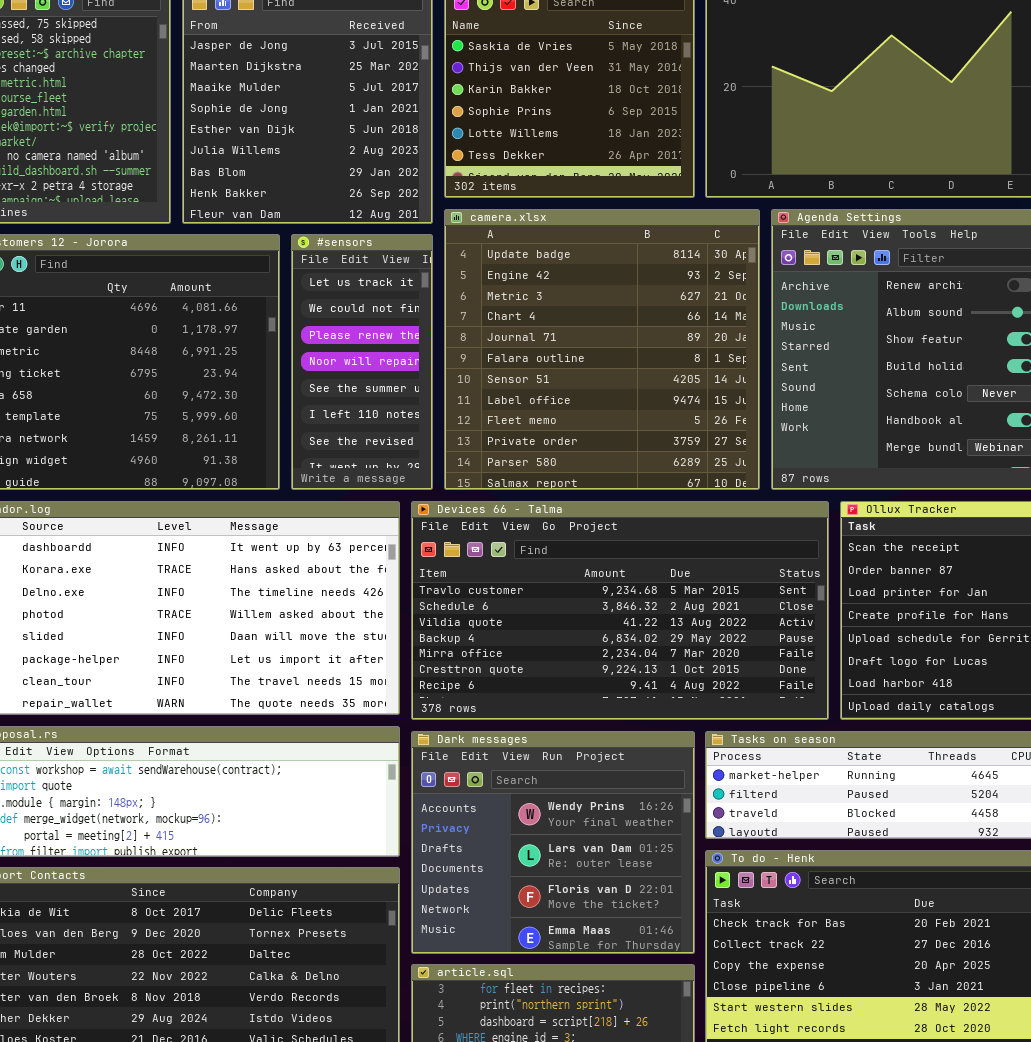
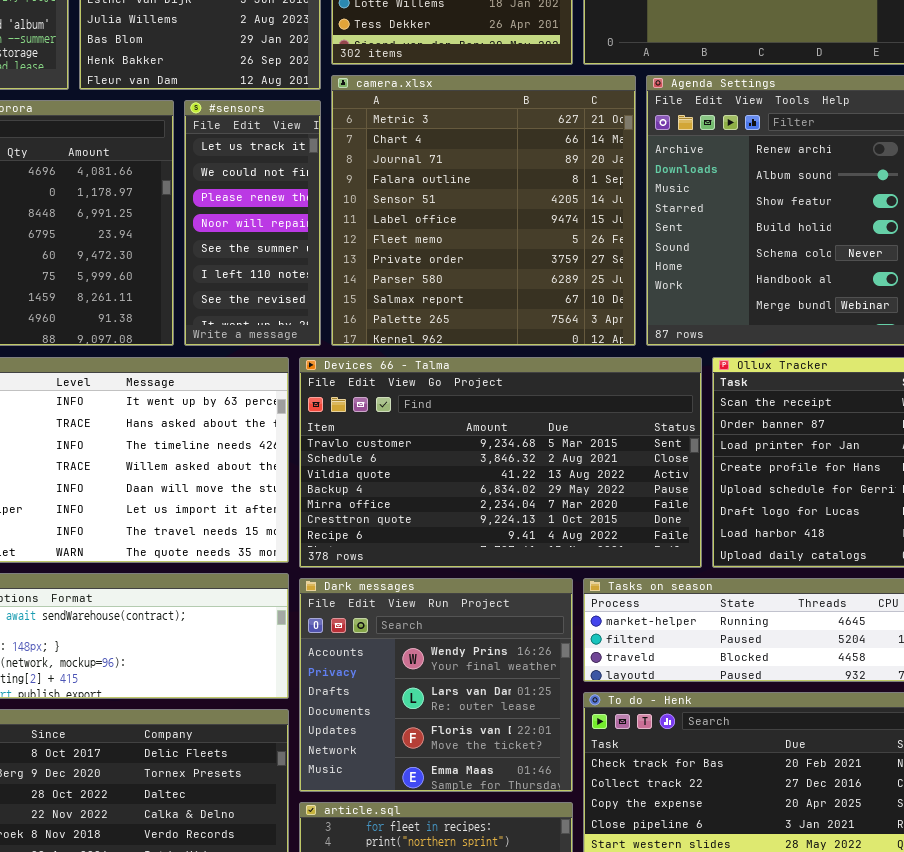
camera.xlsx: [444,209,760,490] -> [331,75,636,346], scrolled down 2 rows

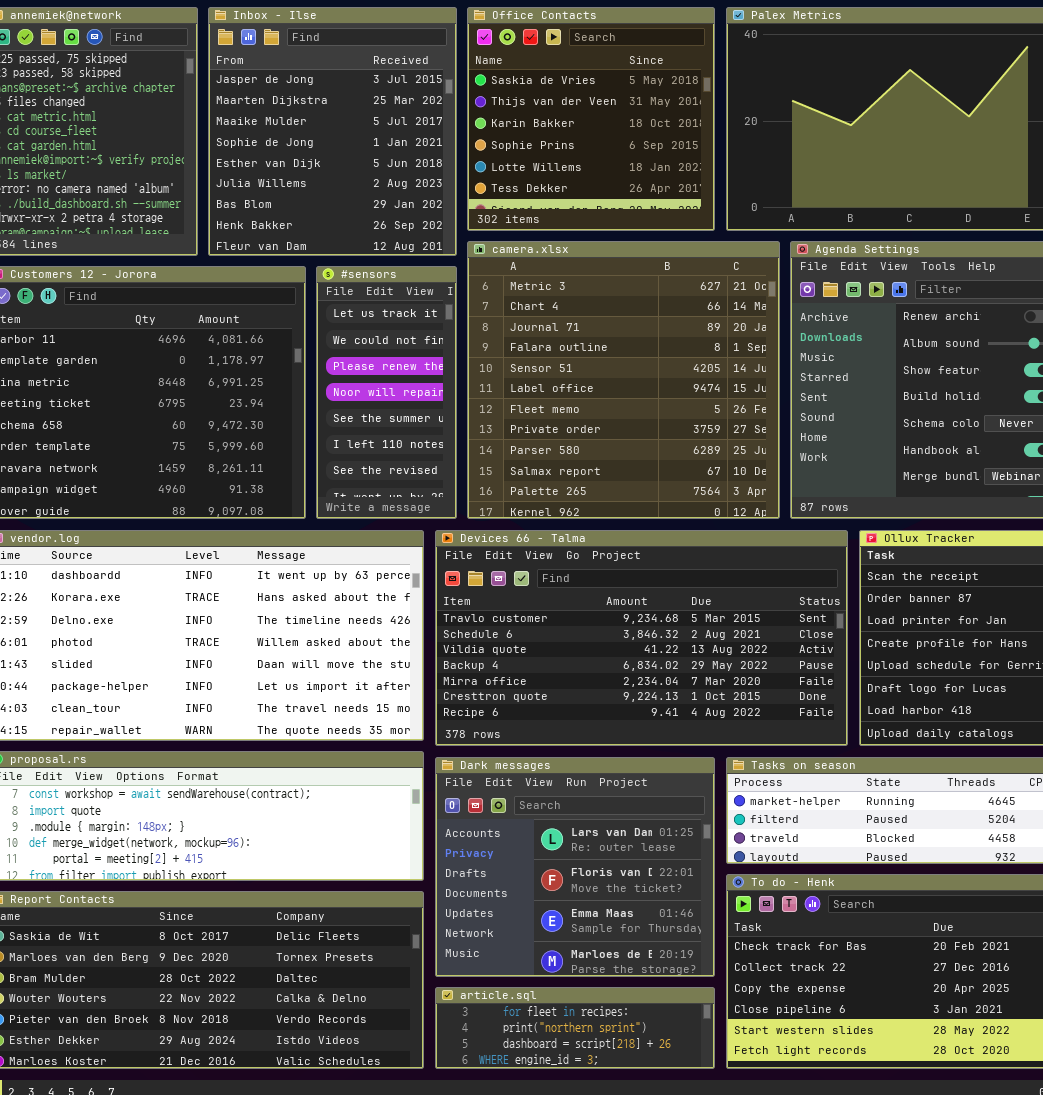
Dark messages: [299,578,573,792] -> [435,757,715,977], scrolled down 1 row

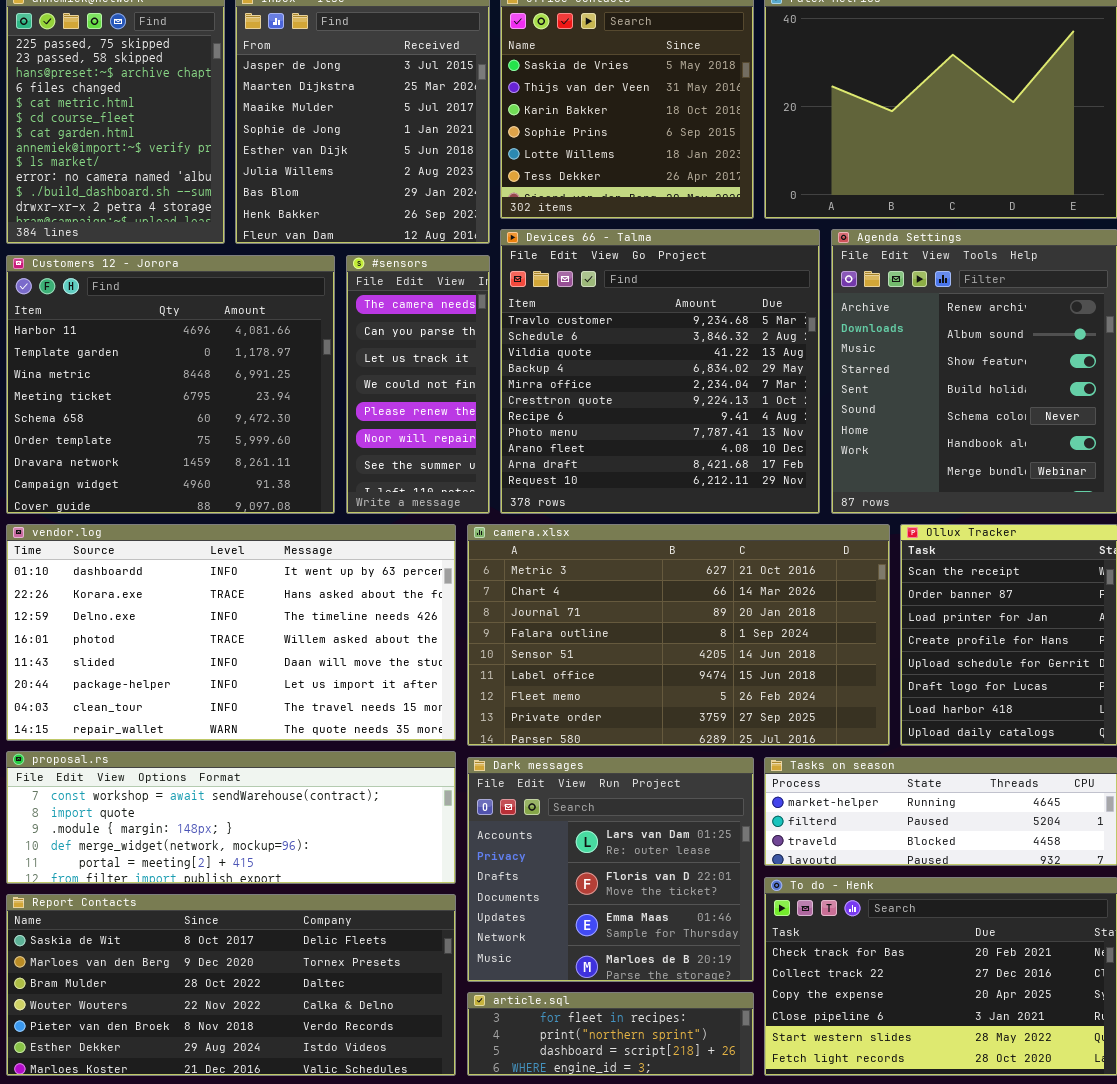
camera.xlsx: [467,241,780,519] -> [467,524,890,746], moved, resized
#sensors: [316,266,457,519] -> [346,255,490,514], scrolled up 2 rows
Devices 66 - Talma: [435,530,848,746] -> [500,229,820,514], moved, resized

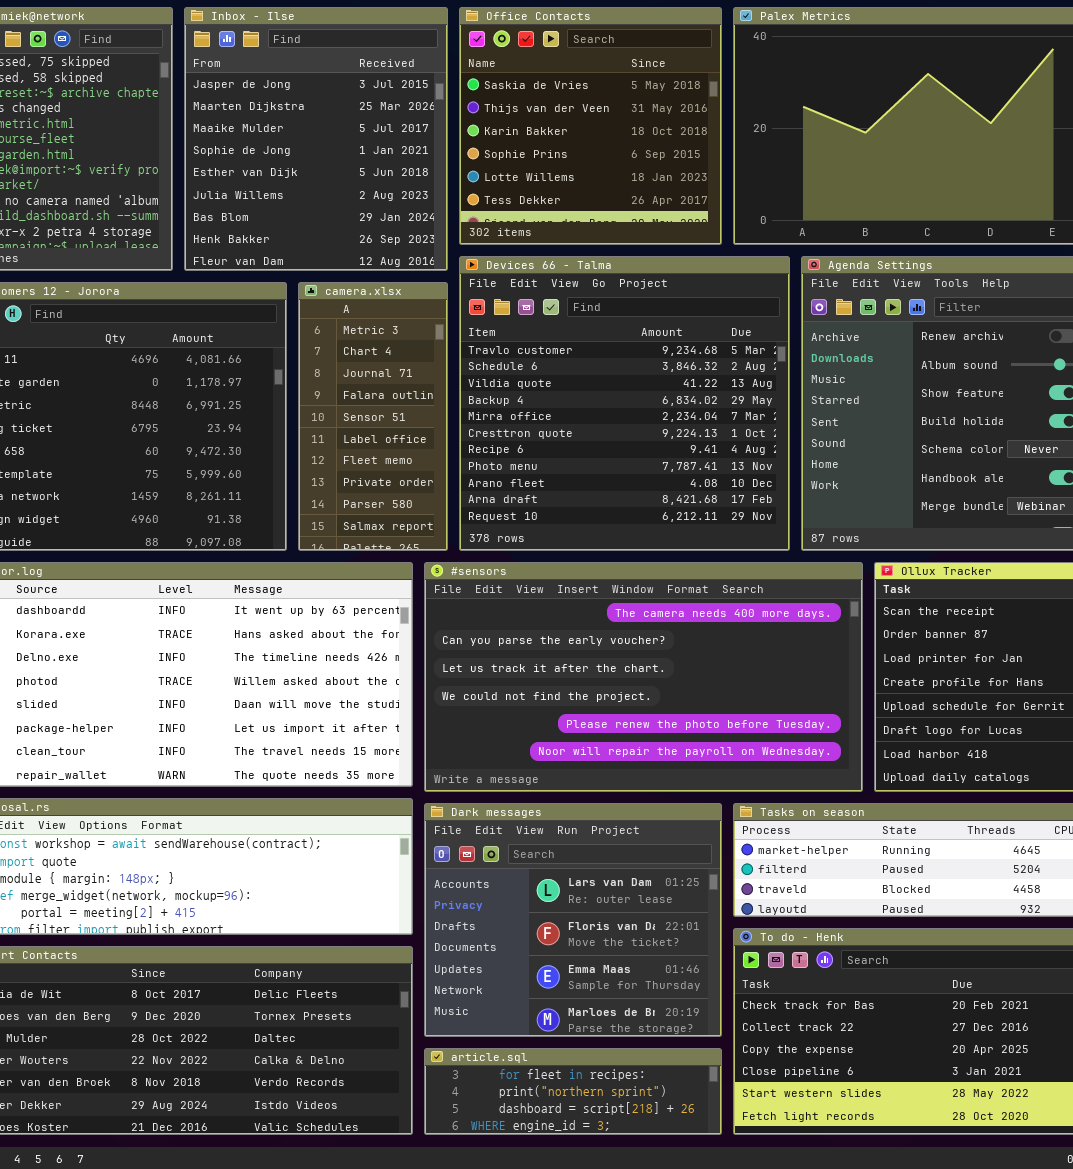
#sensors: [346,255,490,514] -> [424,562,863,792], moved, resized
camera.xlsx: [467,524,890,746] -> [298,282,448,551], moved, resized

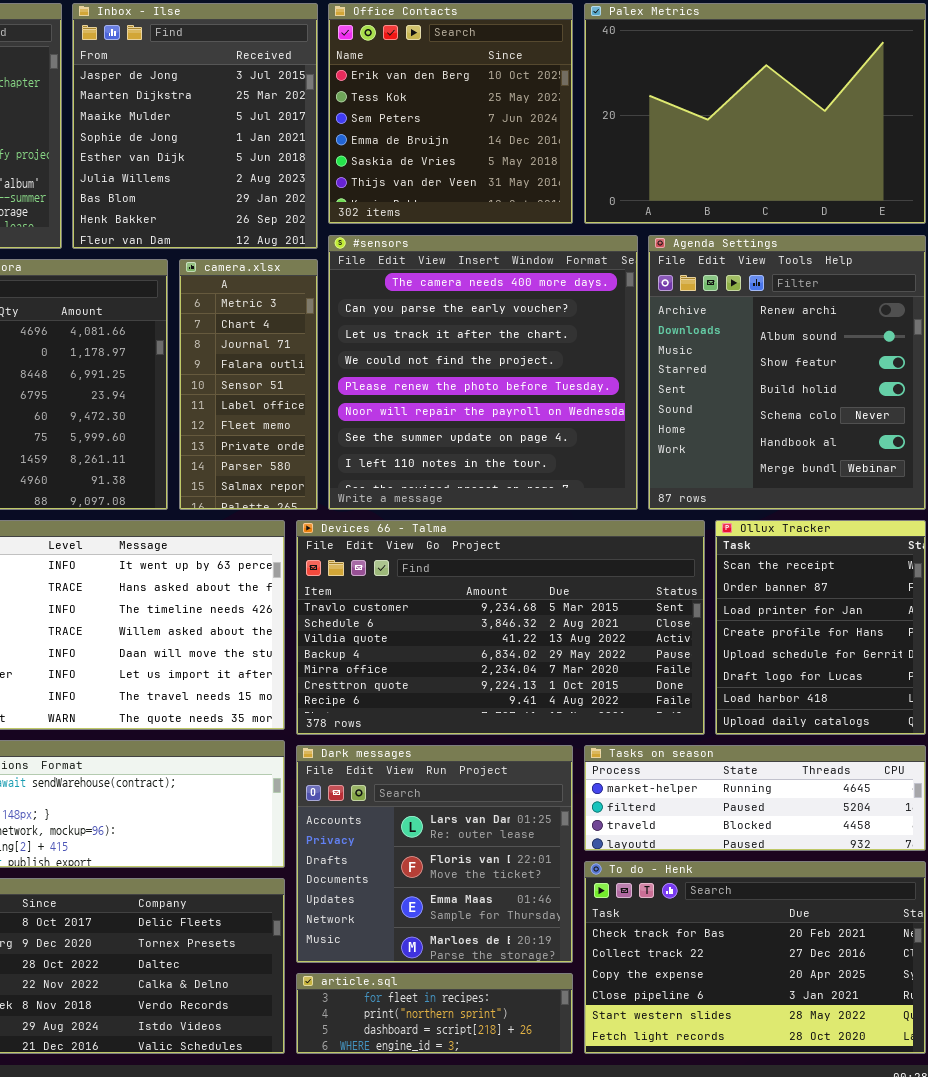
Office Contacts: [459,7,722,245] -> [328,3,573,224], scrolled up 4 rows
Devices 66 - Talma: [459,256,790,551] -> [296,520,705,735], moved, resized
#sensors: [424,562,863,792] -> [328,235,638,510], moved, resized

